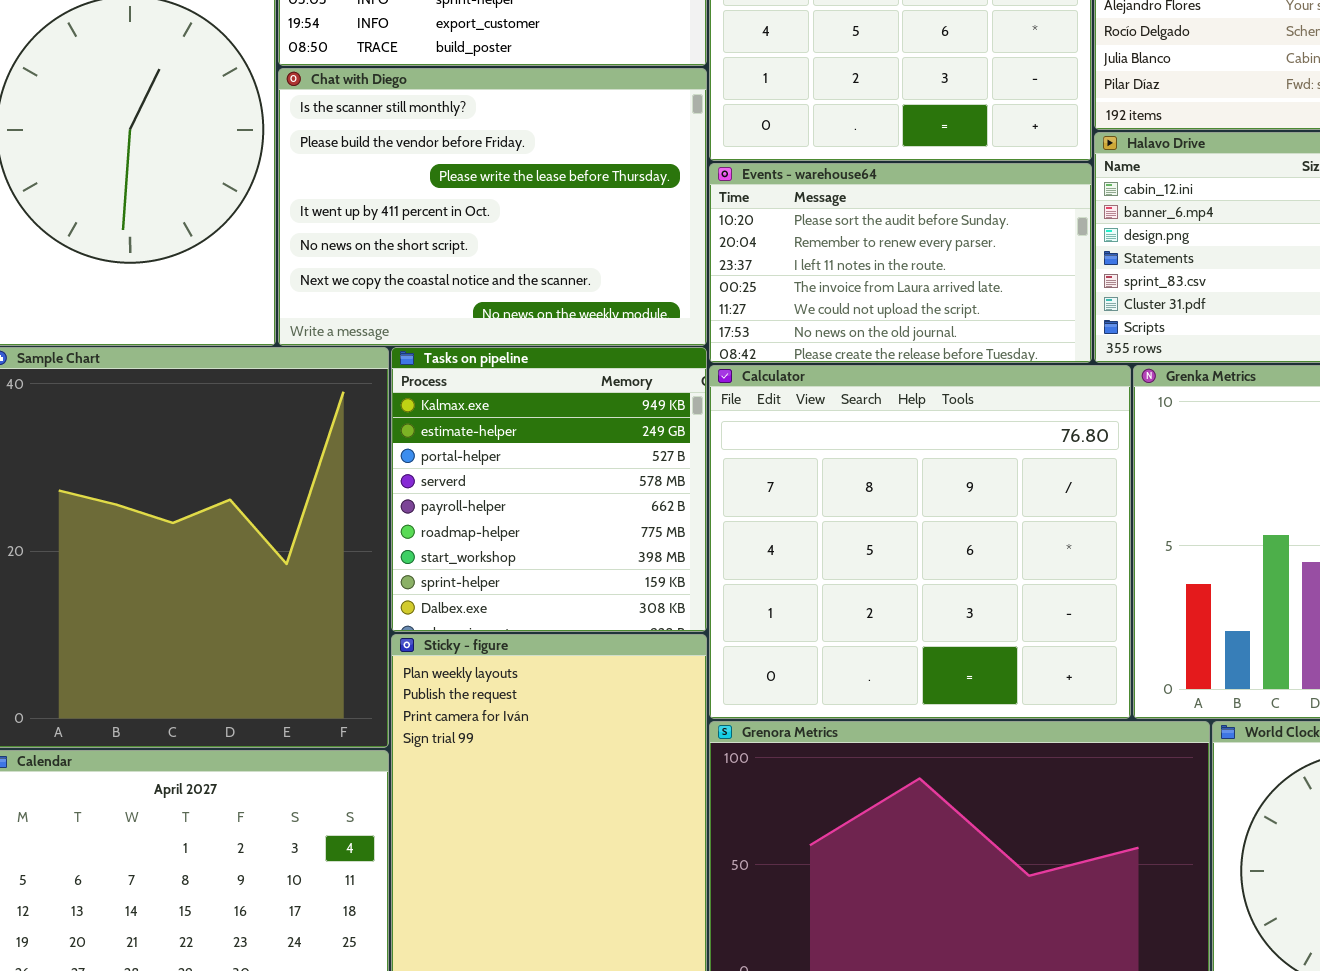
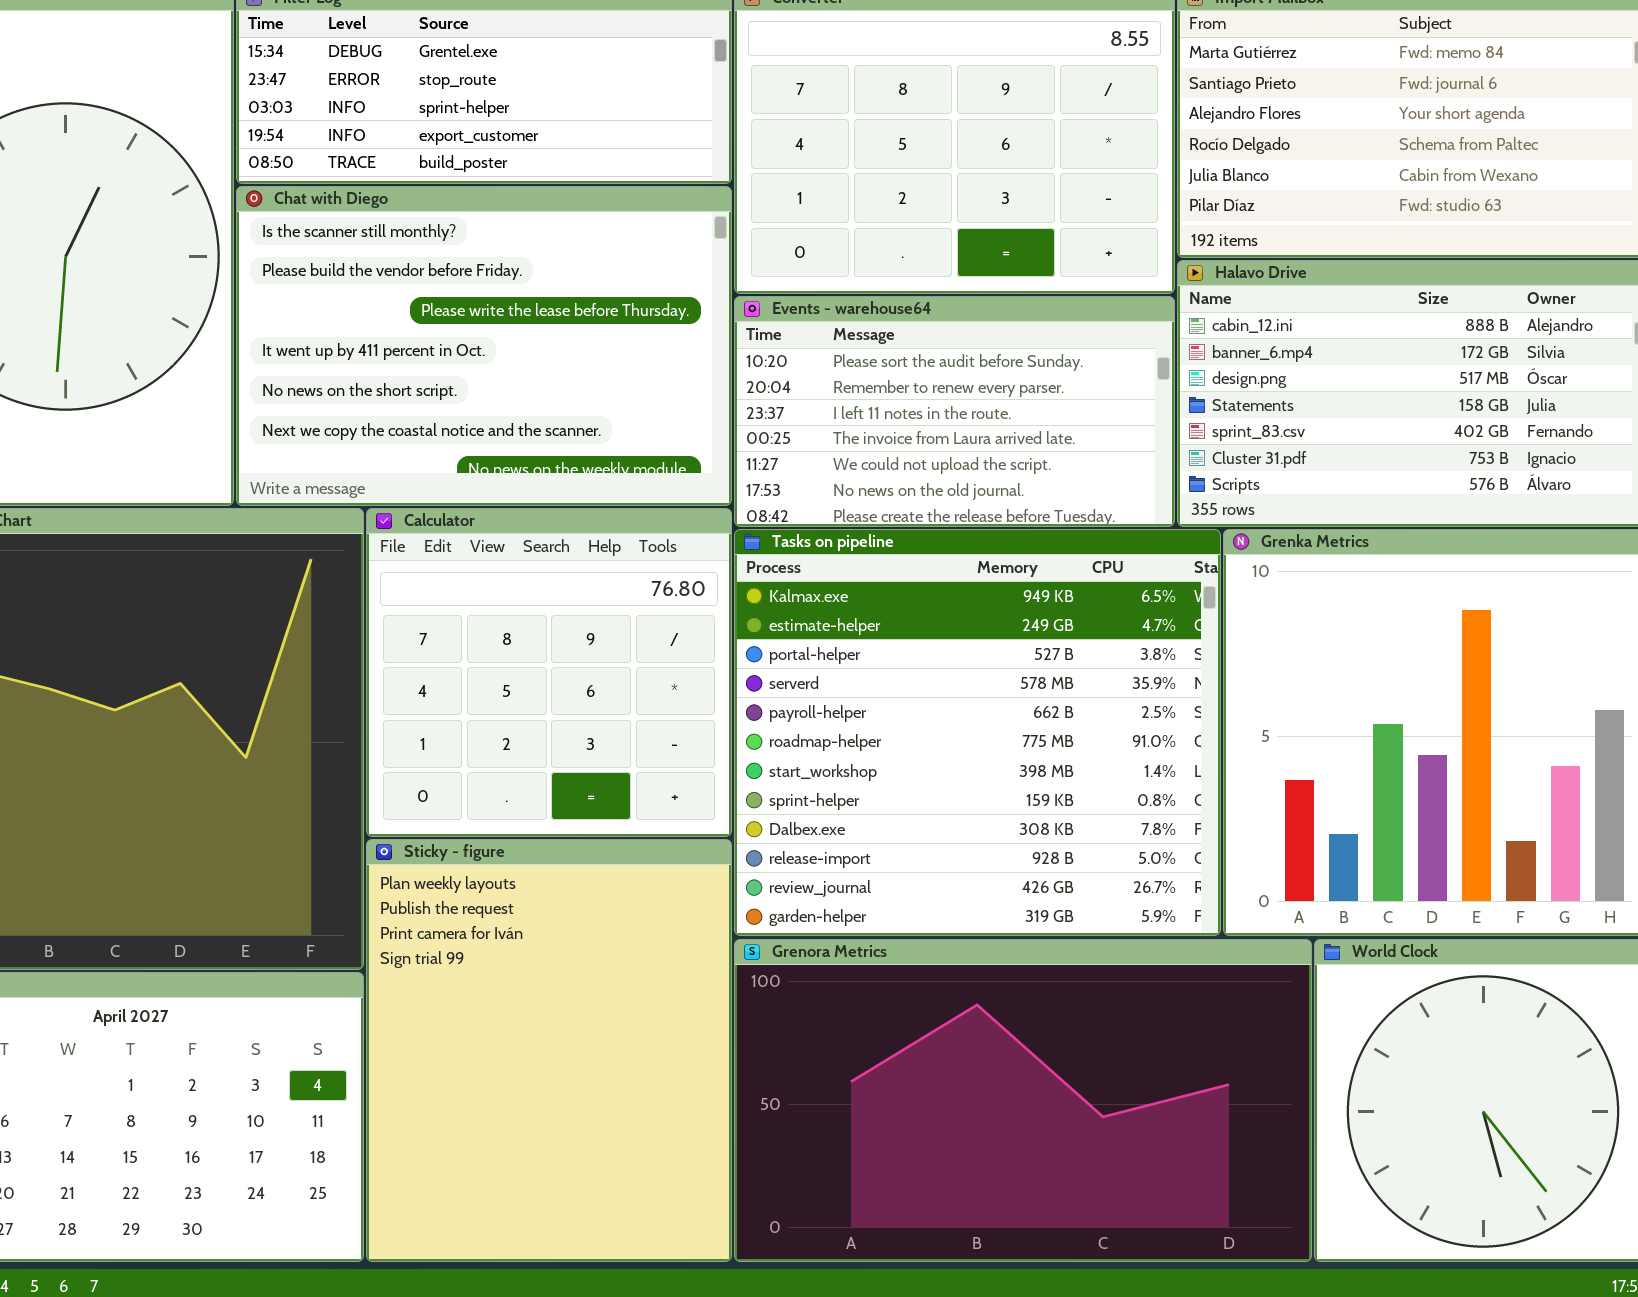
Tasks on pipeline: [391,347,707,632] -> [734,529,1221,936], moved, resized
Calculator: [709,365,1131,719] -> [366,508,732,837], moved, resized

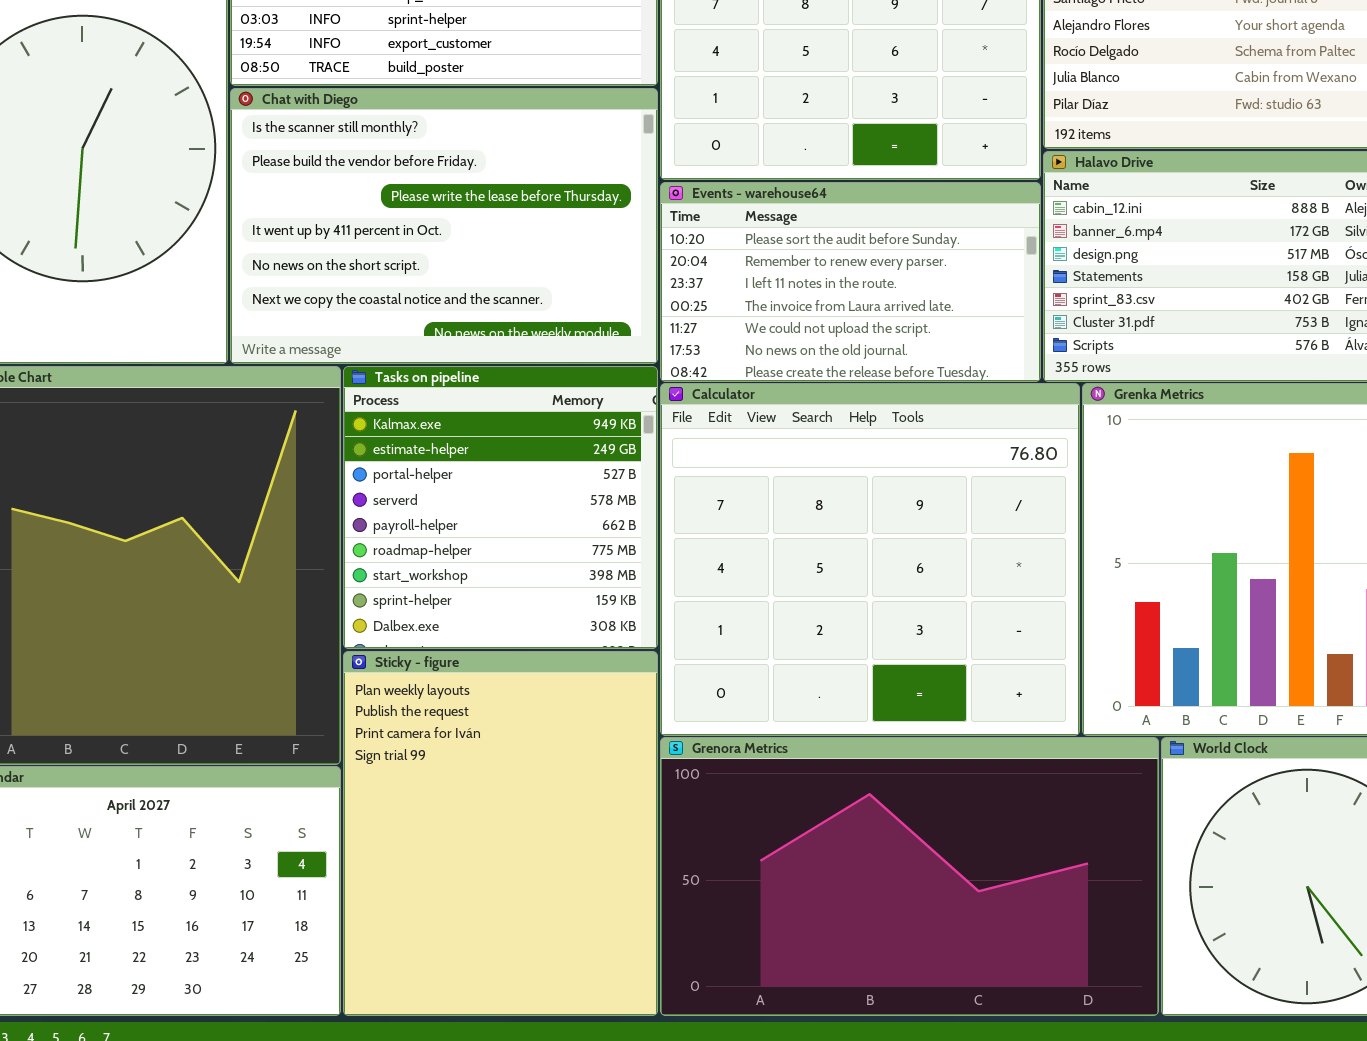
Calculator: [366,508,732,837] -> [660,383,1080,736], moved, resized
Tasks on pipeline: [734,529,1221,936] -> [343,366,658,649], moved, resized

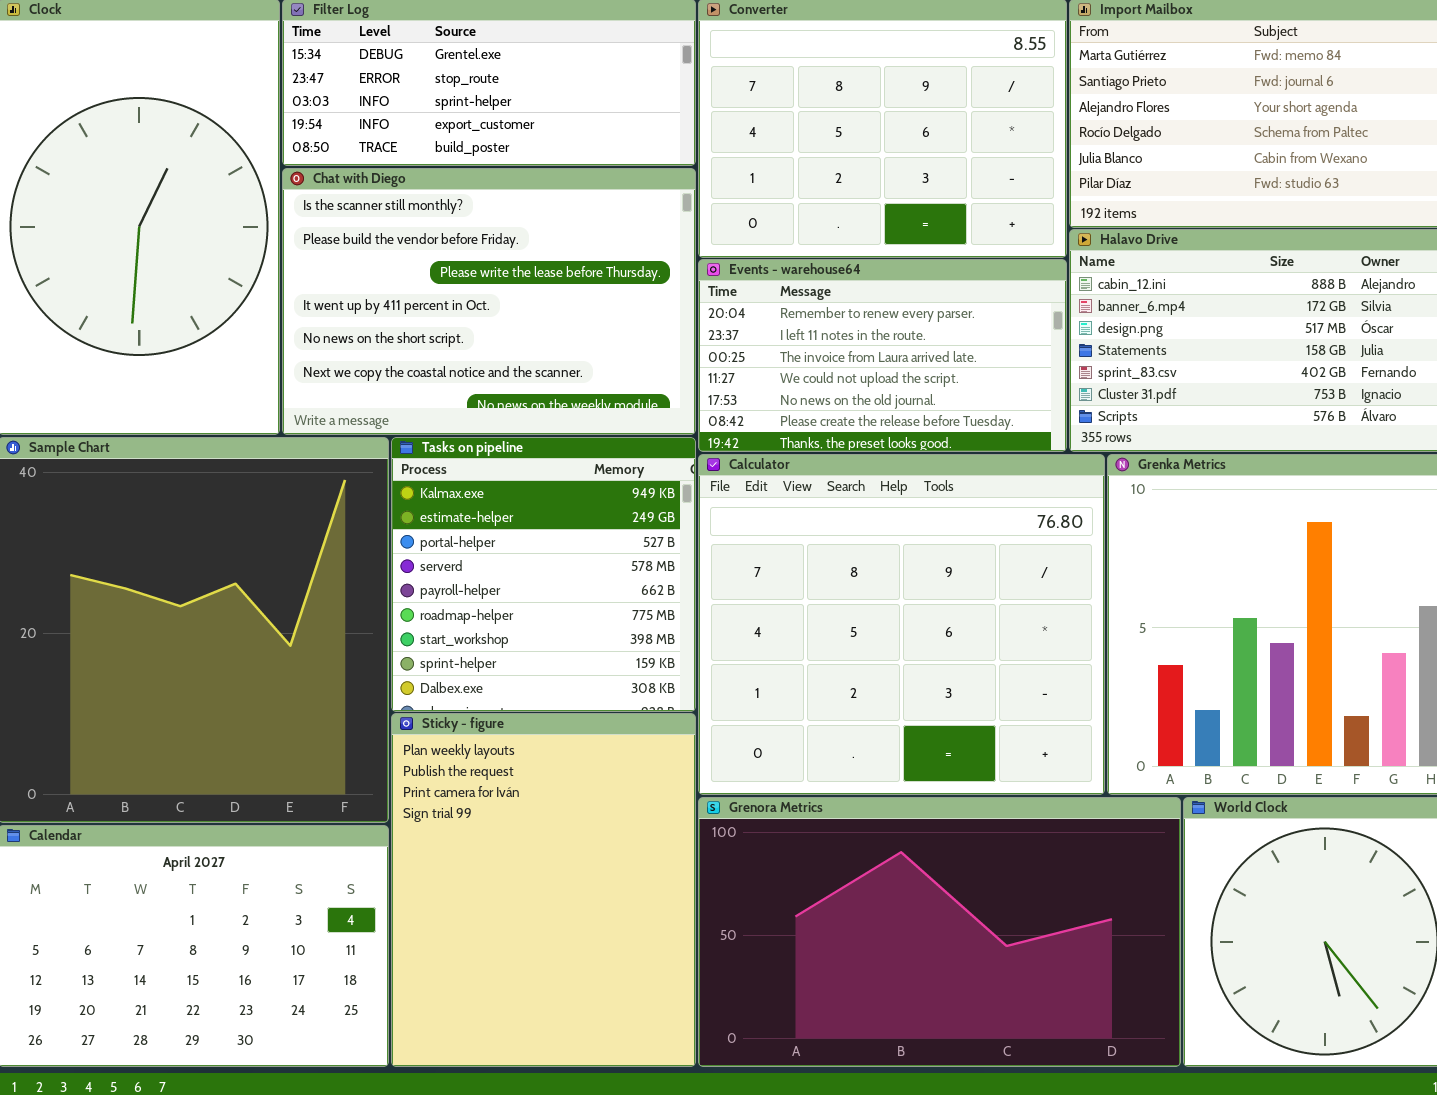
Events - warehouse64: [660,182,1041,382] -> [698,259,1067,452], scrolled down 1 row

